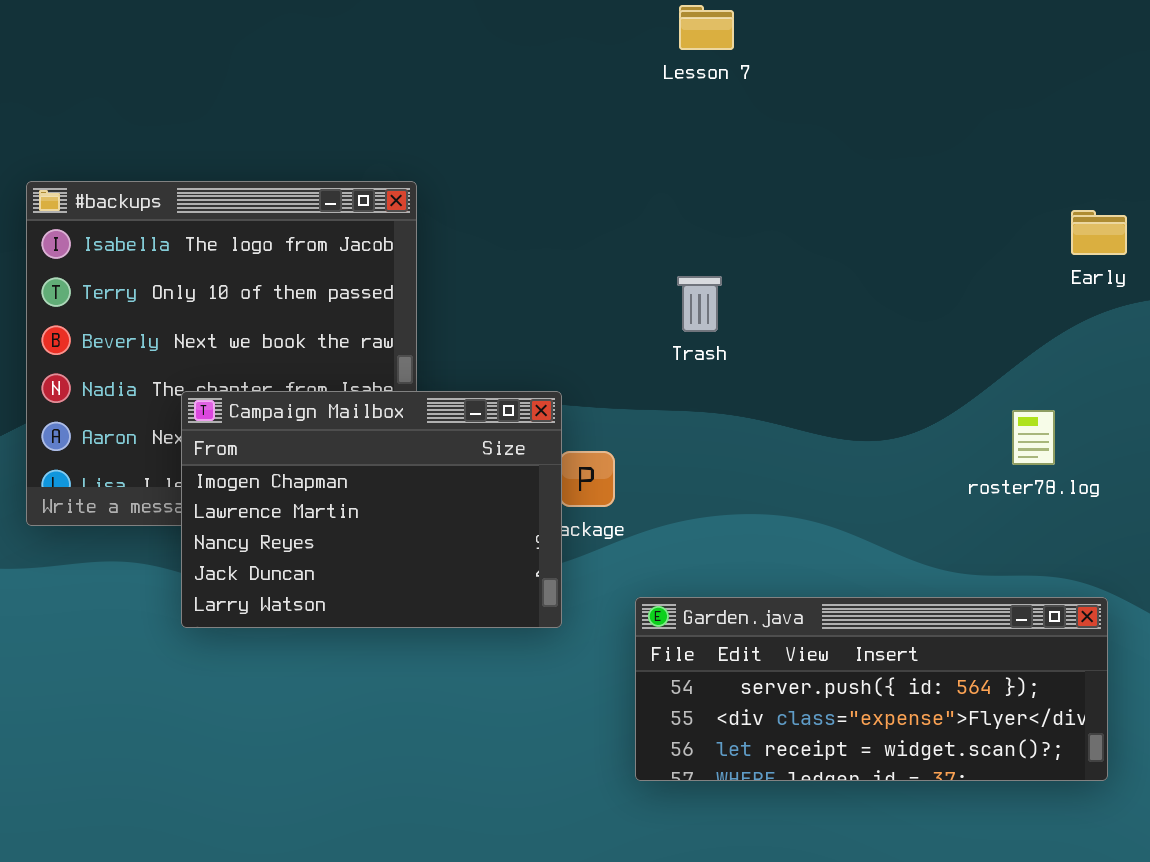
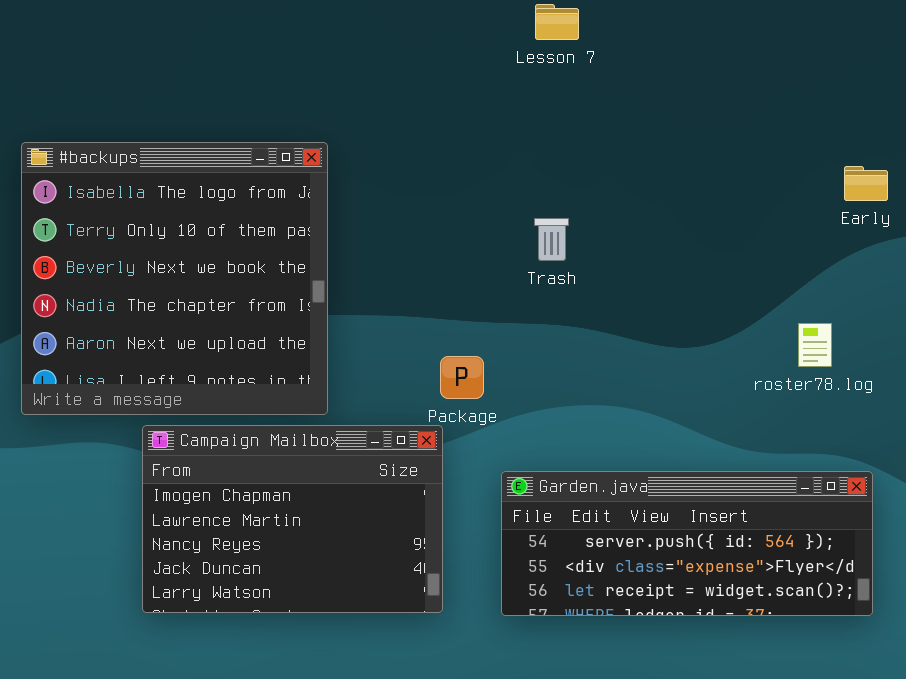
Campaign Mailbox: [181,391,562,628] -> [142,425,443,613], moved

